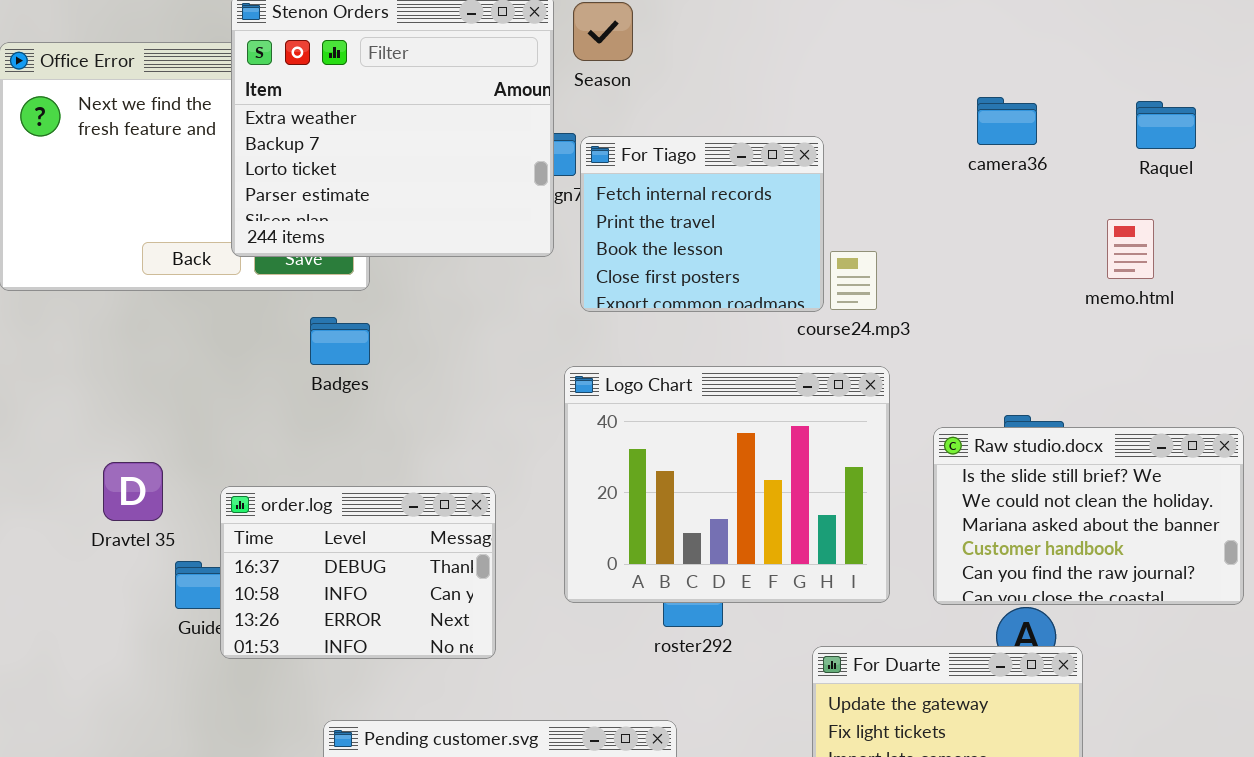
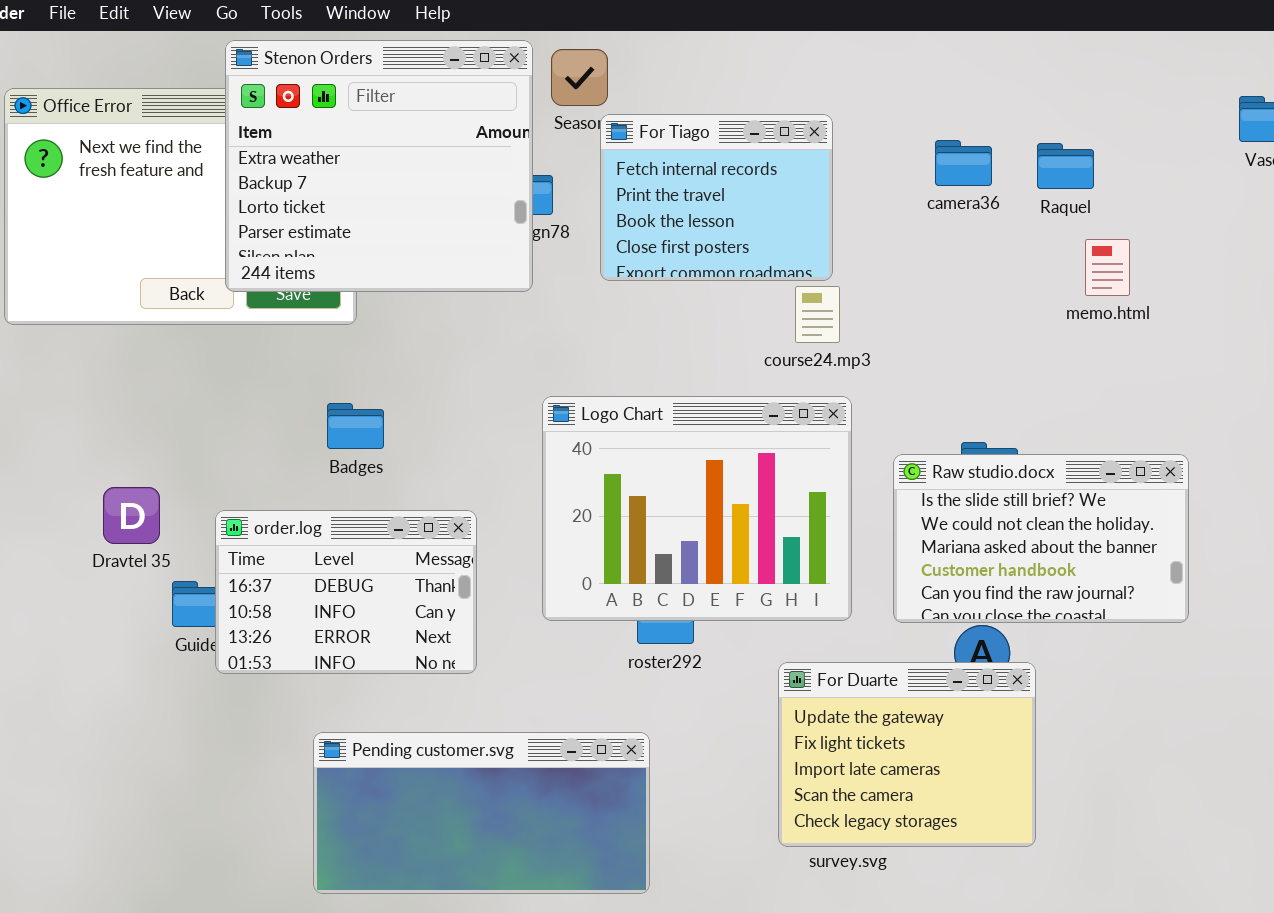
Raquel: [1136,101,1196,149] -> [1037,143,1094,189], moved
For Tiago: [580,136,824,312] -> [600,114,833,281], moved
memo.html: [1107,219,1154,279] -> [1085,239,1130,296], moved
Badges: [310,317,370,365] -> [327,403,384,449], moved

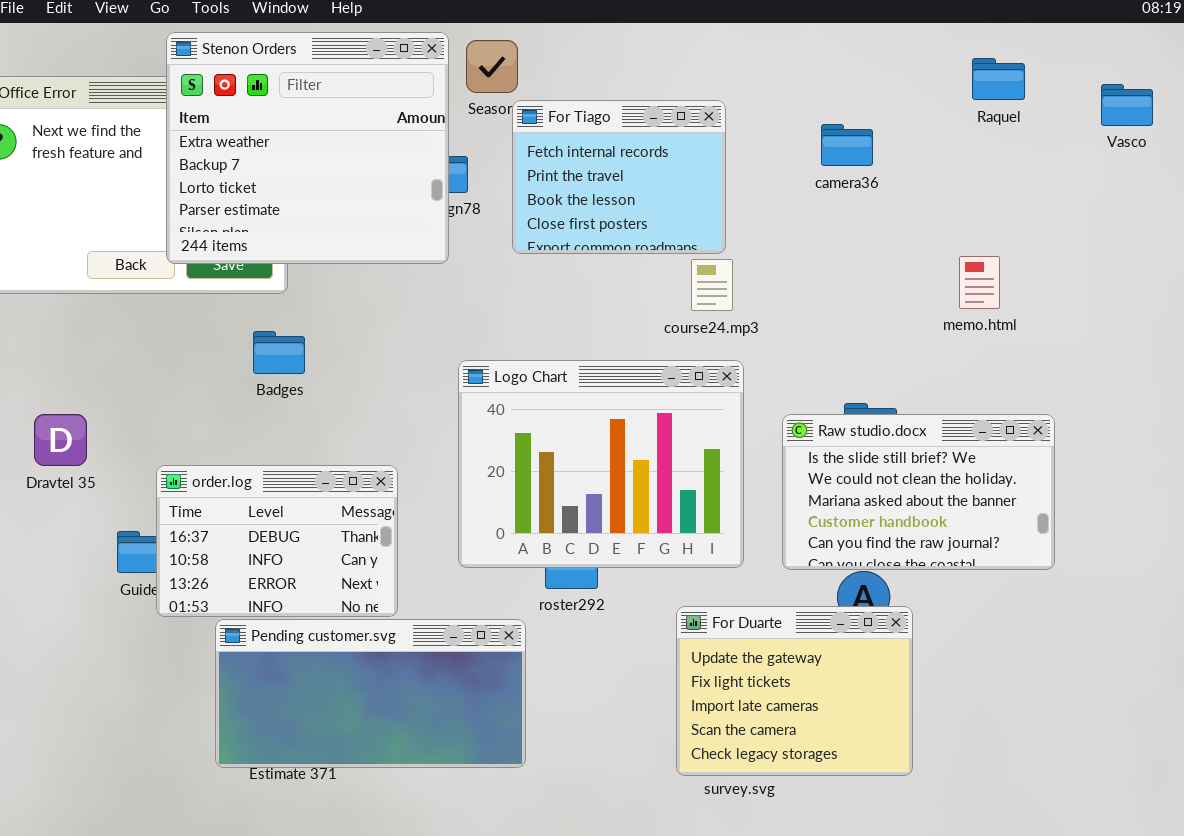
Raquel: [1037,143,1094,189] -> [972,58,1025,100], moved
memo.html: [1085,239,1130,296] -> [959,256,1000,309], moved
Badges: [327,403,384,449] -> [253,331,305,374], moved
Dravtel 35: [103,487,160,544] -> [34,414,87,466], moved
Pending customer.svg: [313,732,650,894] -> [215,619,526,768], moved

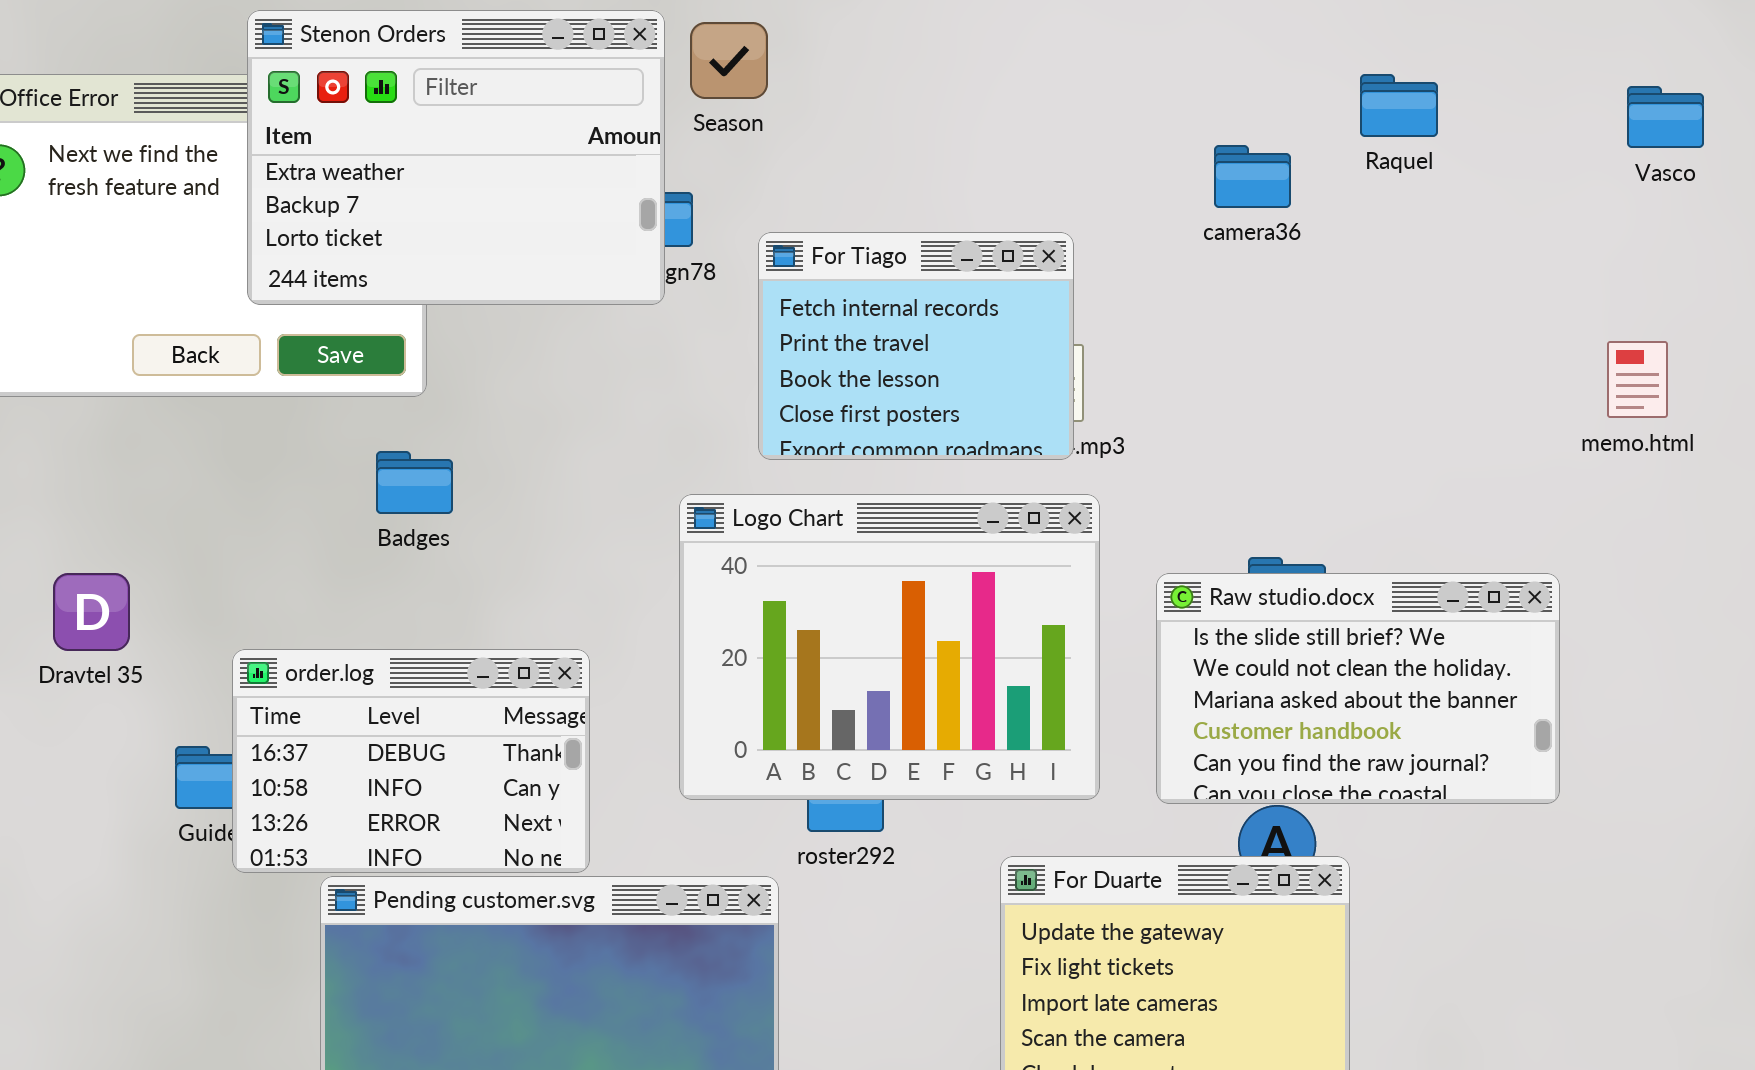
Stenon Orders: [166,32,449,264] -> [247,10,665,305], resized
Raquel: [972,58,1025,100] -> [1360,74,1438,137], moved
For Tiago: [512,100,726,254] -> [758,232,1074,460], moved
memo.html: [959,256,1000,309] -> [1607,341,1668,418], moved

